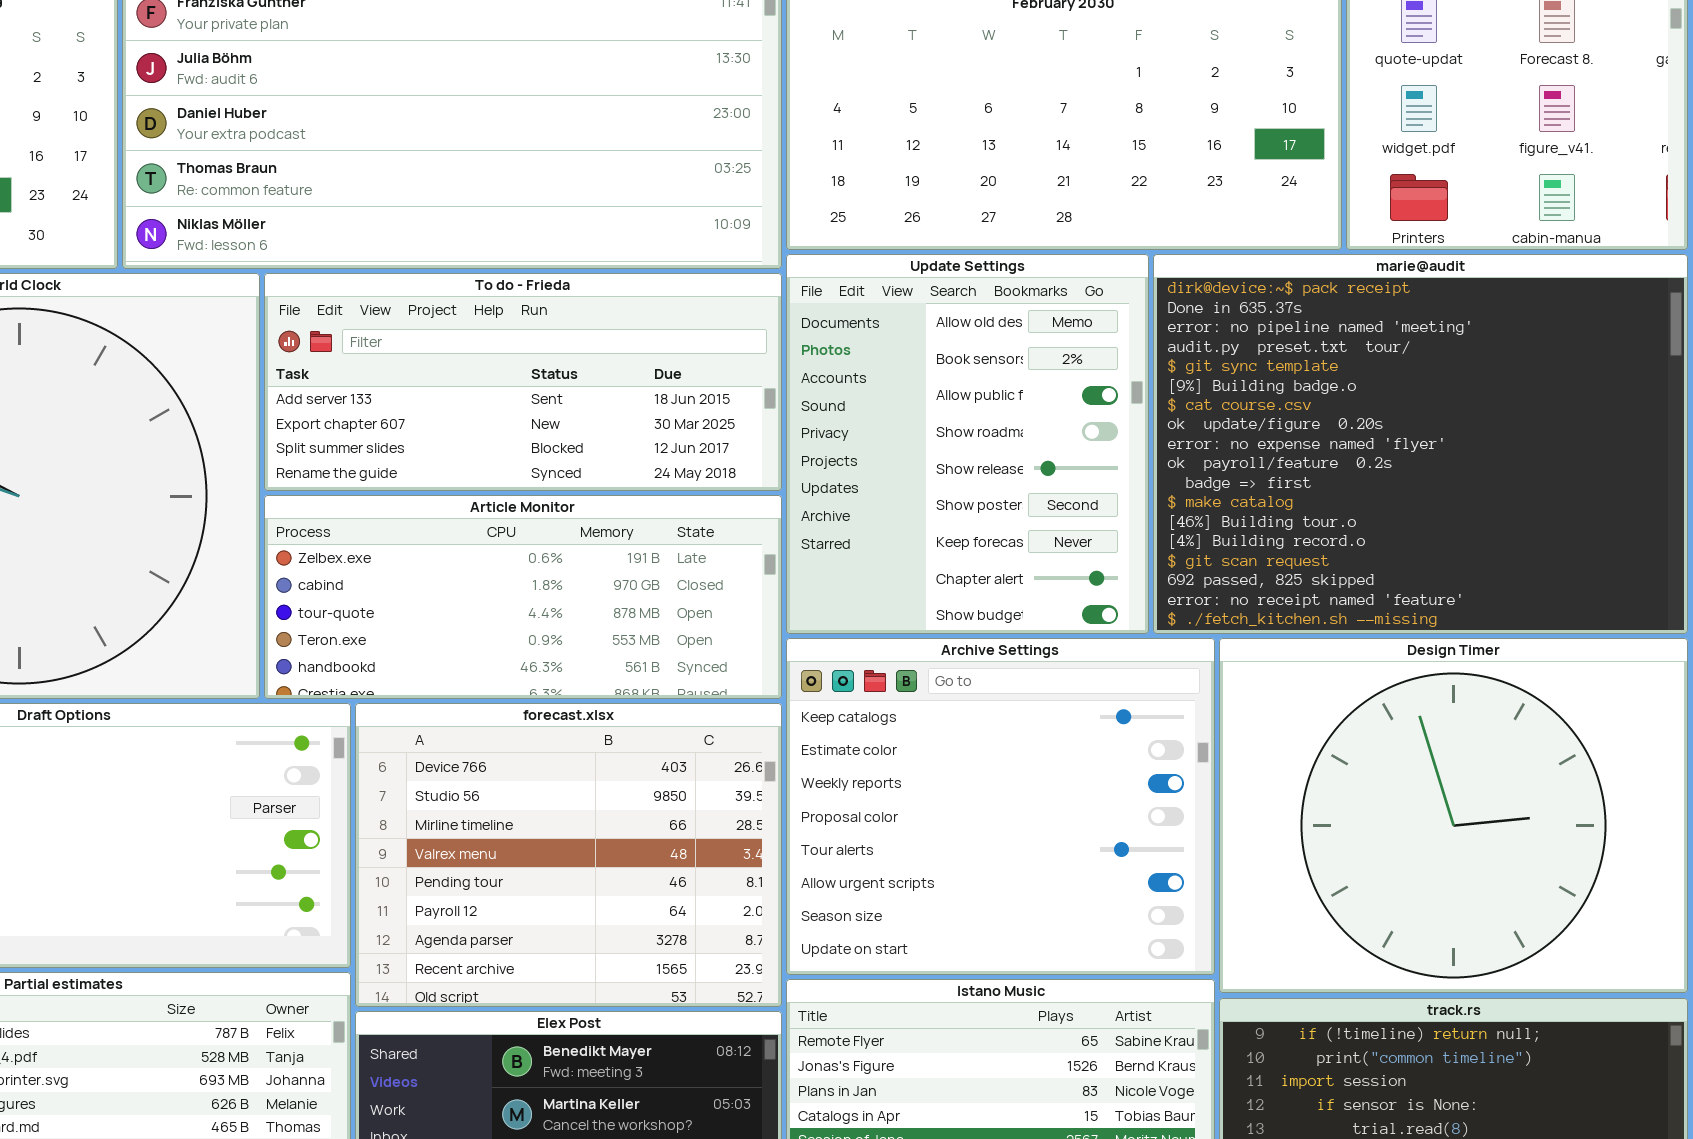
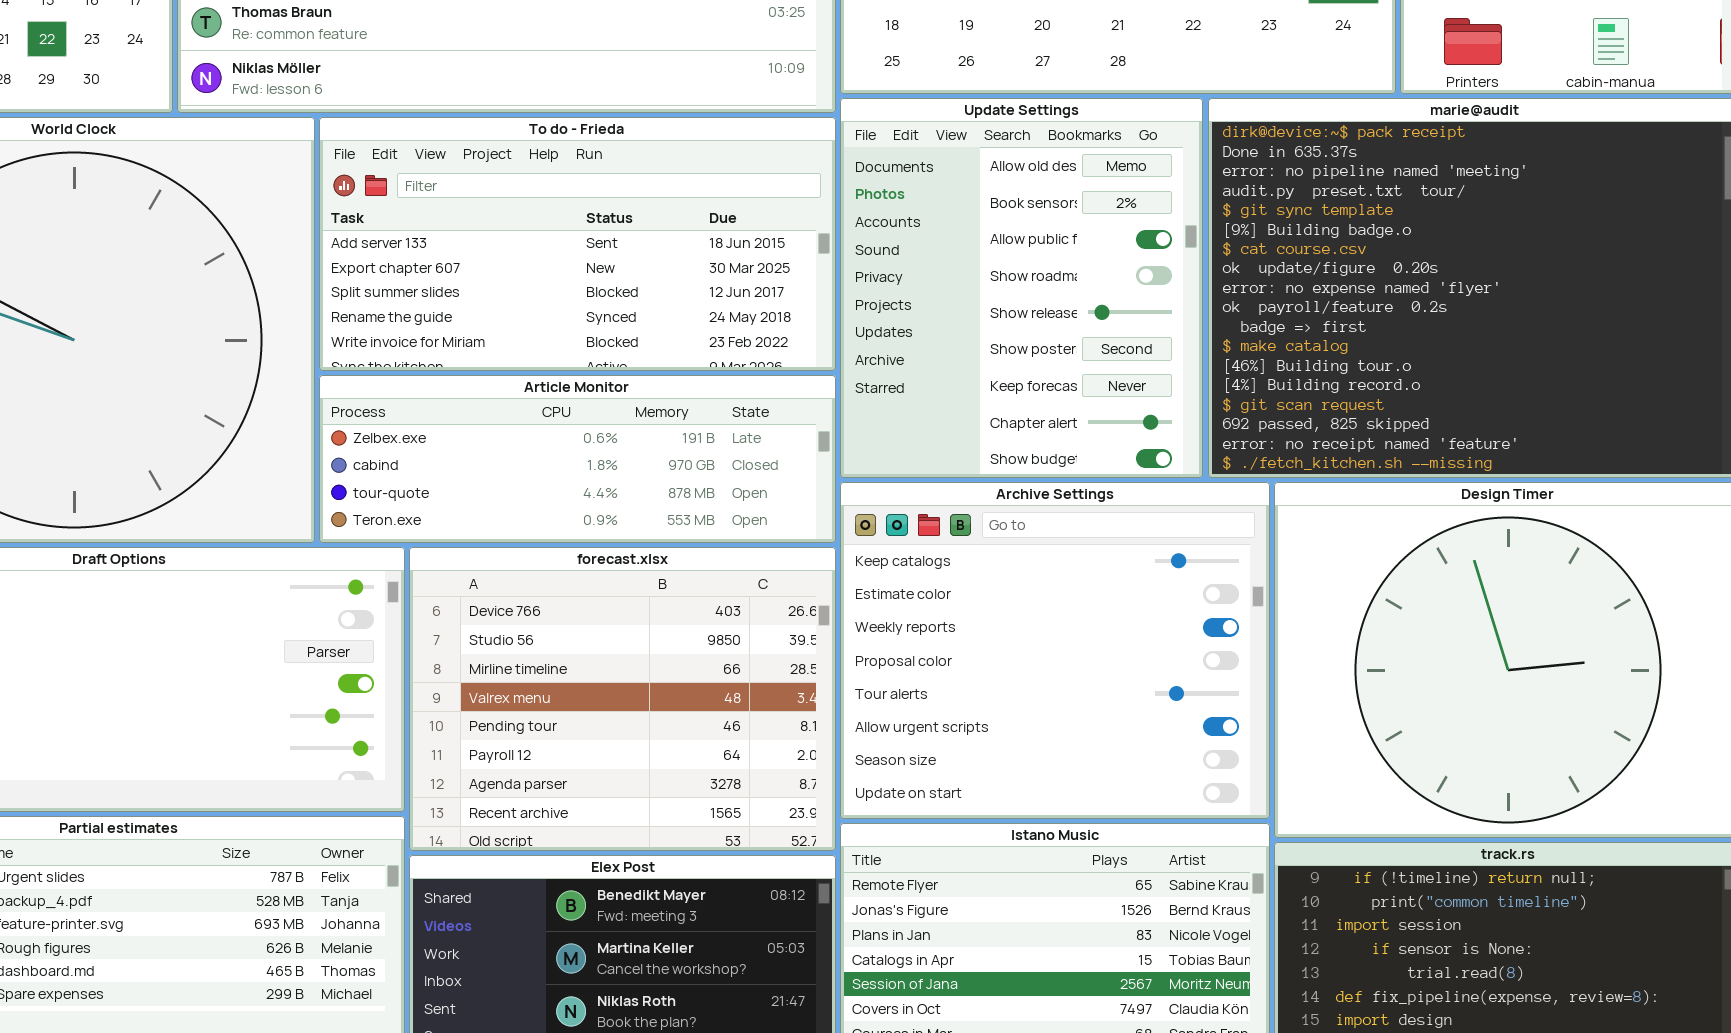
To do - Frieda: [264,273,782,491] -> [319,117,836,371], resized
Article Monitor: [264,495,782,699] -> [319,375,836,543], resized

